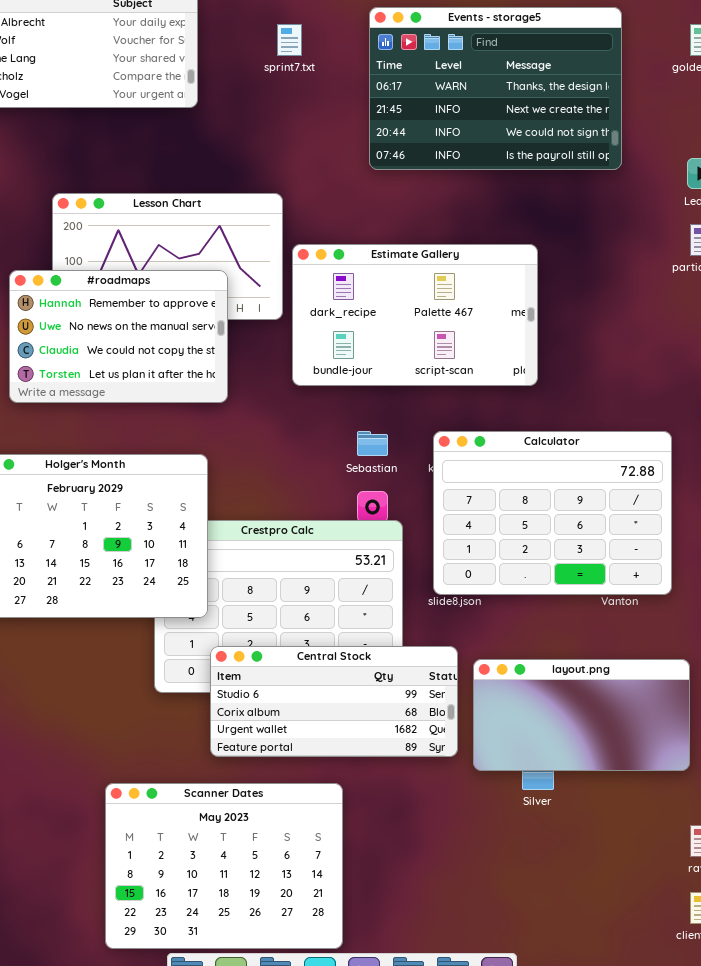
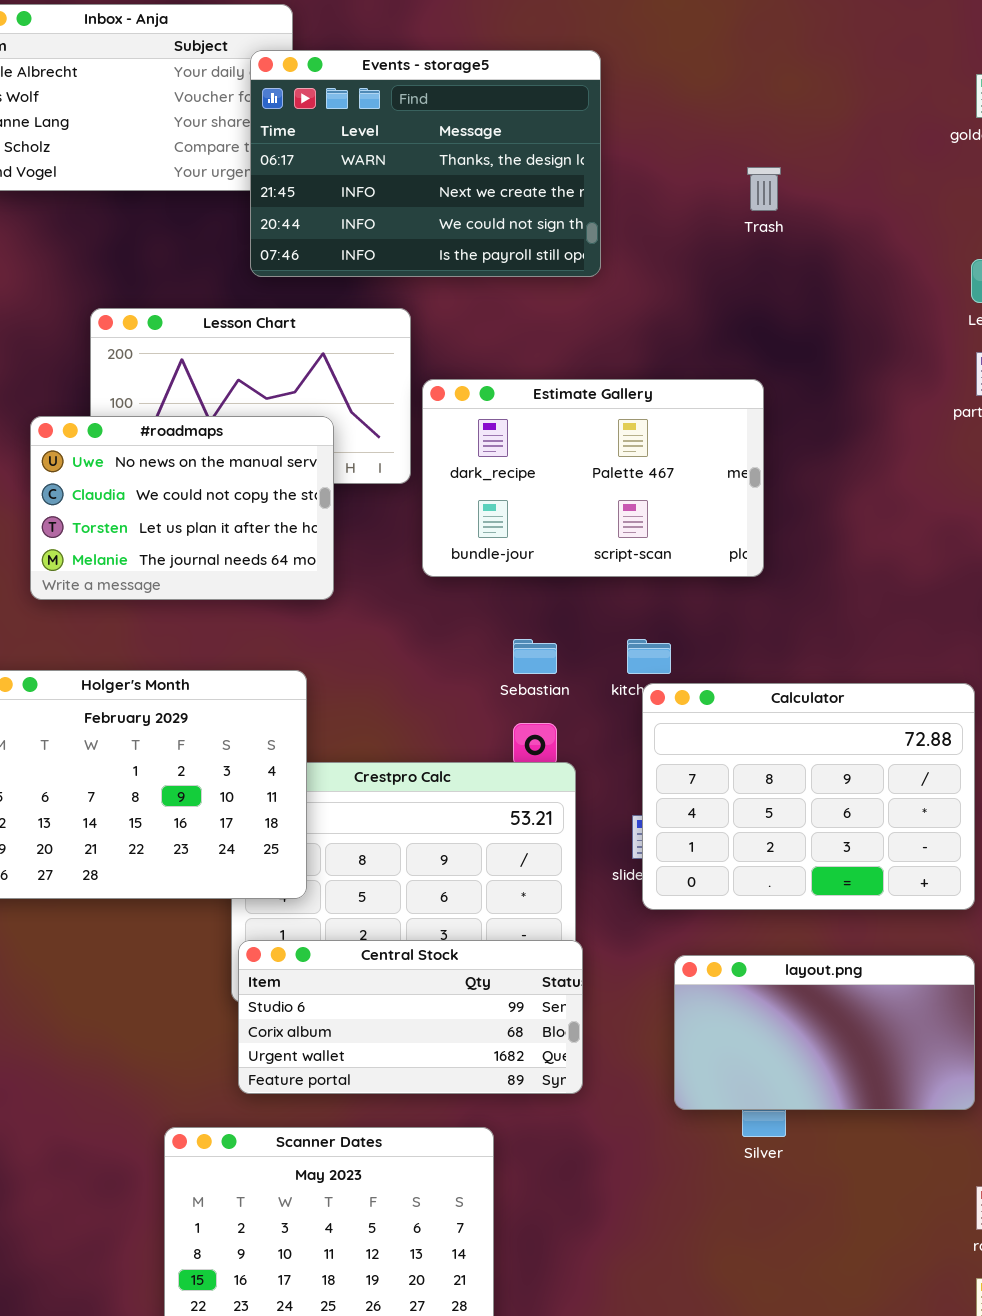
Events - storage5: [369,7,622,170] -> [250,50,601,277], moved
#roadmaps: [9,270,228,403] -> [30,416,334,600], scrolled down 1 row
Calculator: [433,431,672,595] -> [642,683,975,910], moved
Central Stock: [210,646,458,757] -> [238,940,583,1094], moved

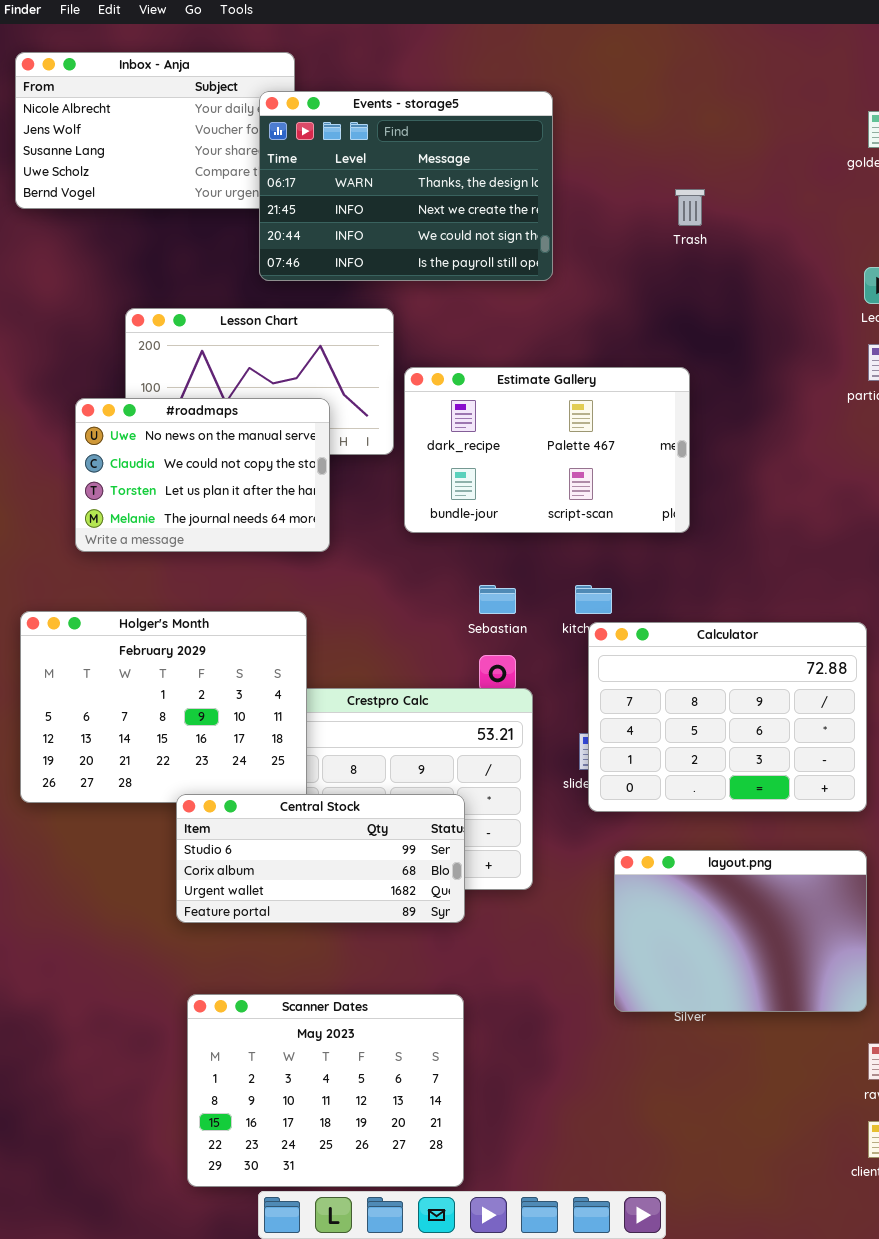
Central Stock: [238,940,583,1094] -> [176,794,465,923], moved
layout.png: [674,955,975,1110] -> [614,850,867,1012], resized

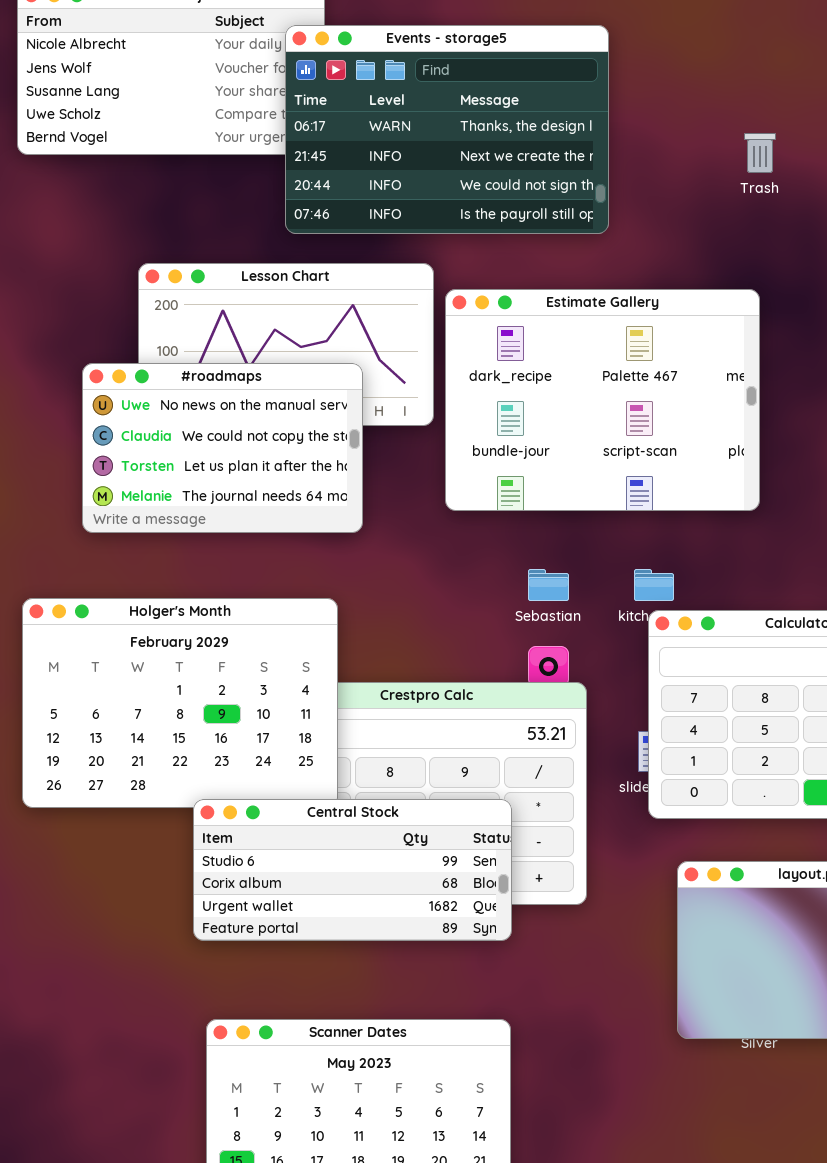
Estimate Gallery: [404,367,690,533] -> [445,289,760,511], resized

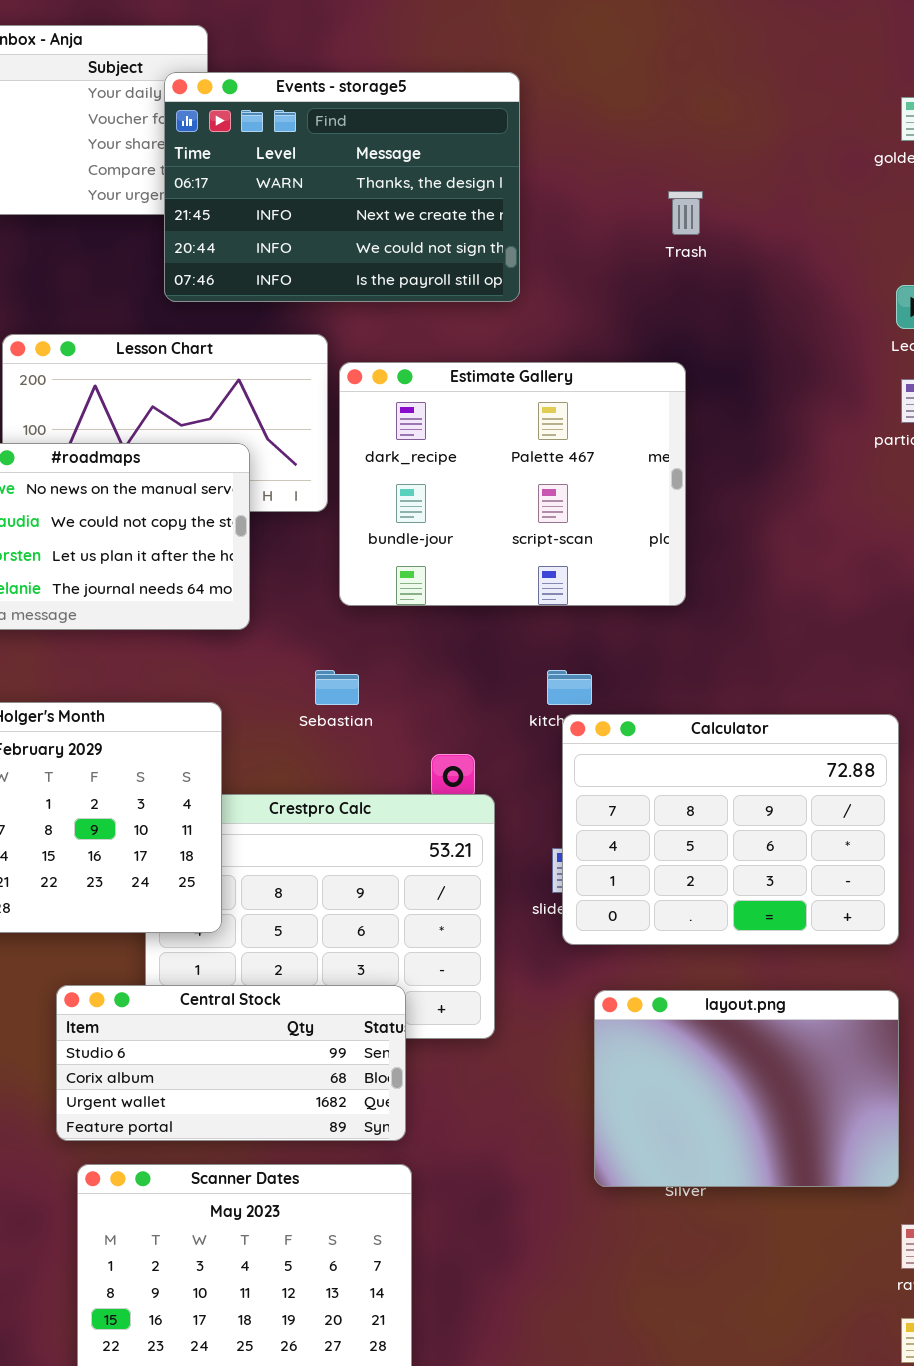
Sebastian: [528,569,569,601] -> [315,670,359,705], moved
Central Stock: [193,799,512,941] -> [56,985,406,1141], moved

